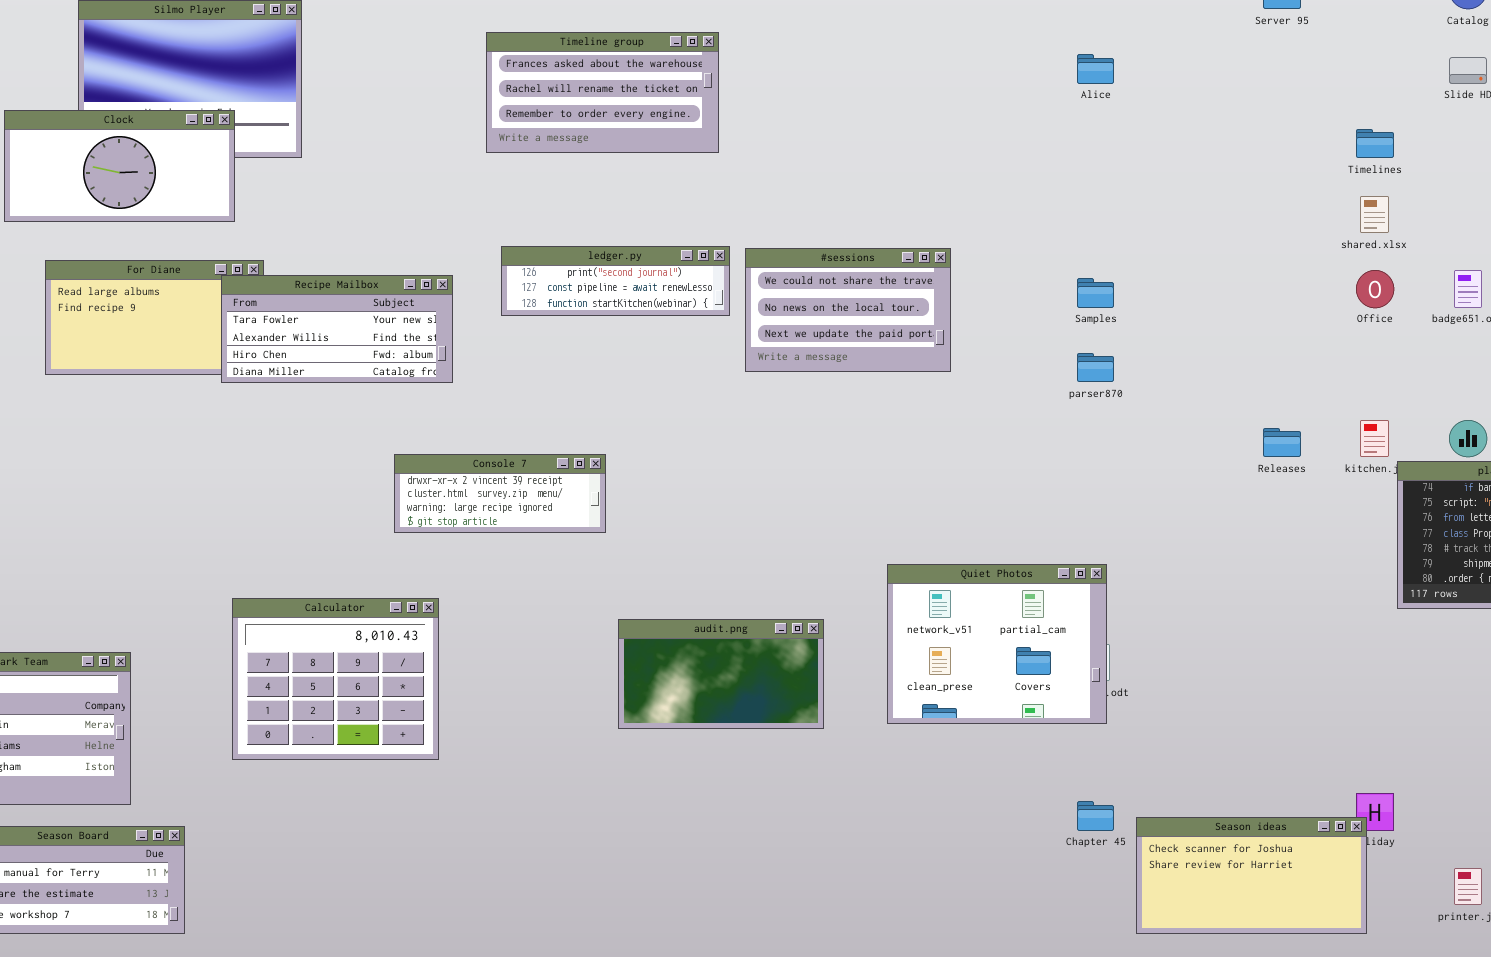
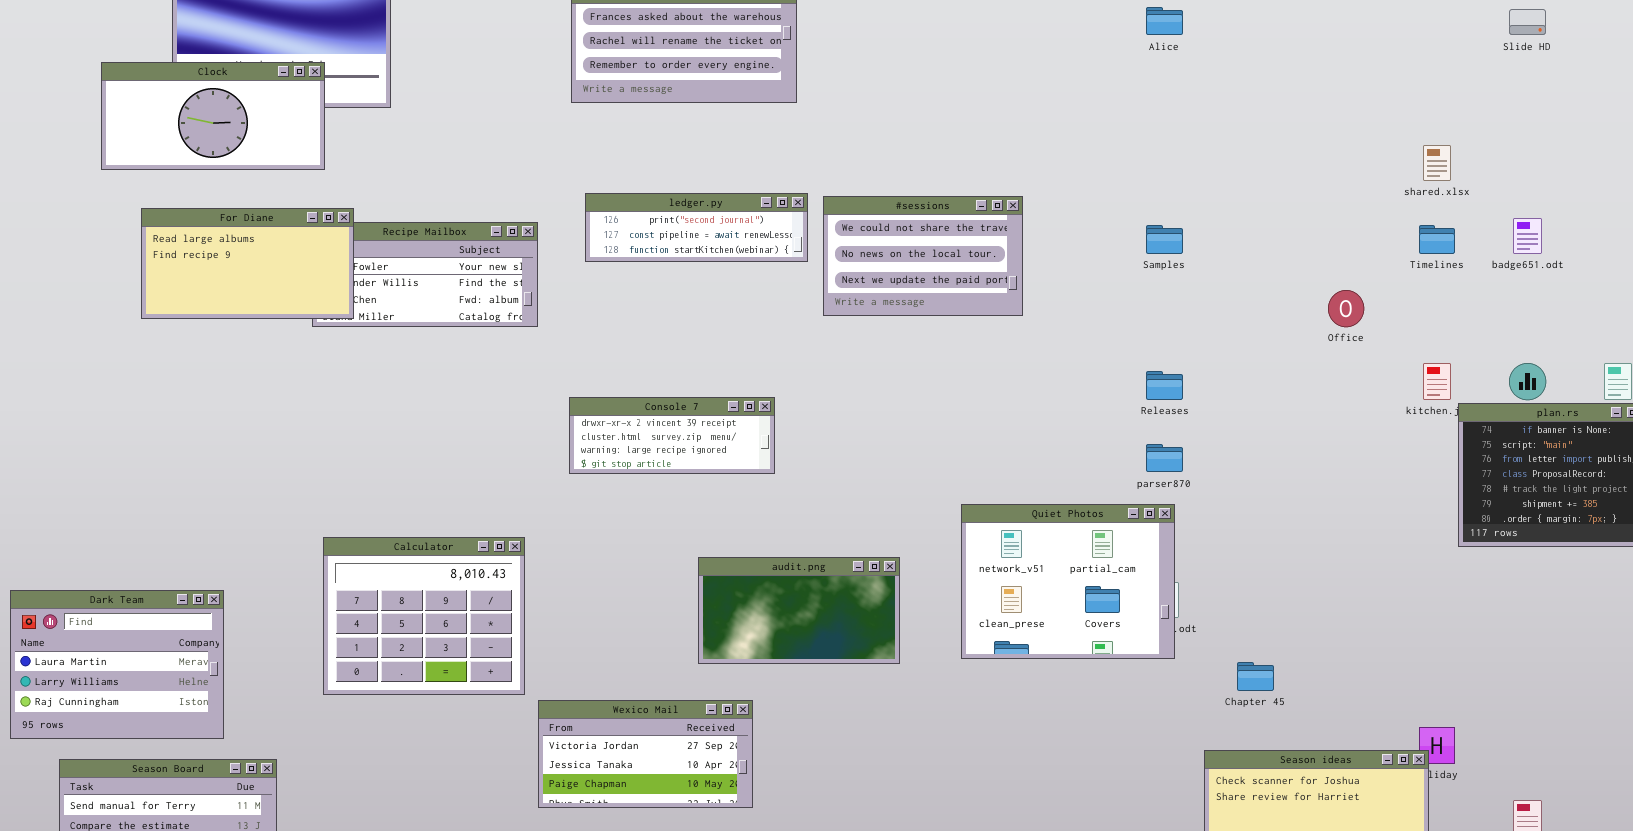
Timelines: [1356,129,1394,158] -> [1419,225,1455,254], moved
For Diane: [45,260,264,375] -> [141,208,354,319], raised
Office: [1356,270,1394,308] -> [1328,290,1364,327], moved
parser870: [1077,353,1114,382] -> [1146,444,1183,472], moved
Releases: [1263,428,1301,457] -> [1146,371,1183,400], moved
Console 7: [394,454,606,533] -> [569,397,775,474], moved
Wexico Mail: none -> [538,700,753,808], opened
Chapter 45: [1077,801,1114,831] -> [1237,662,1274,691], moved

